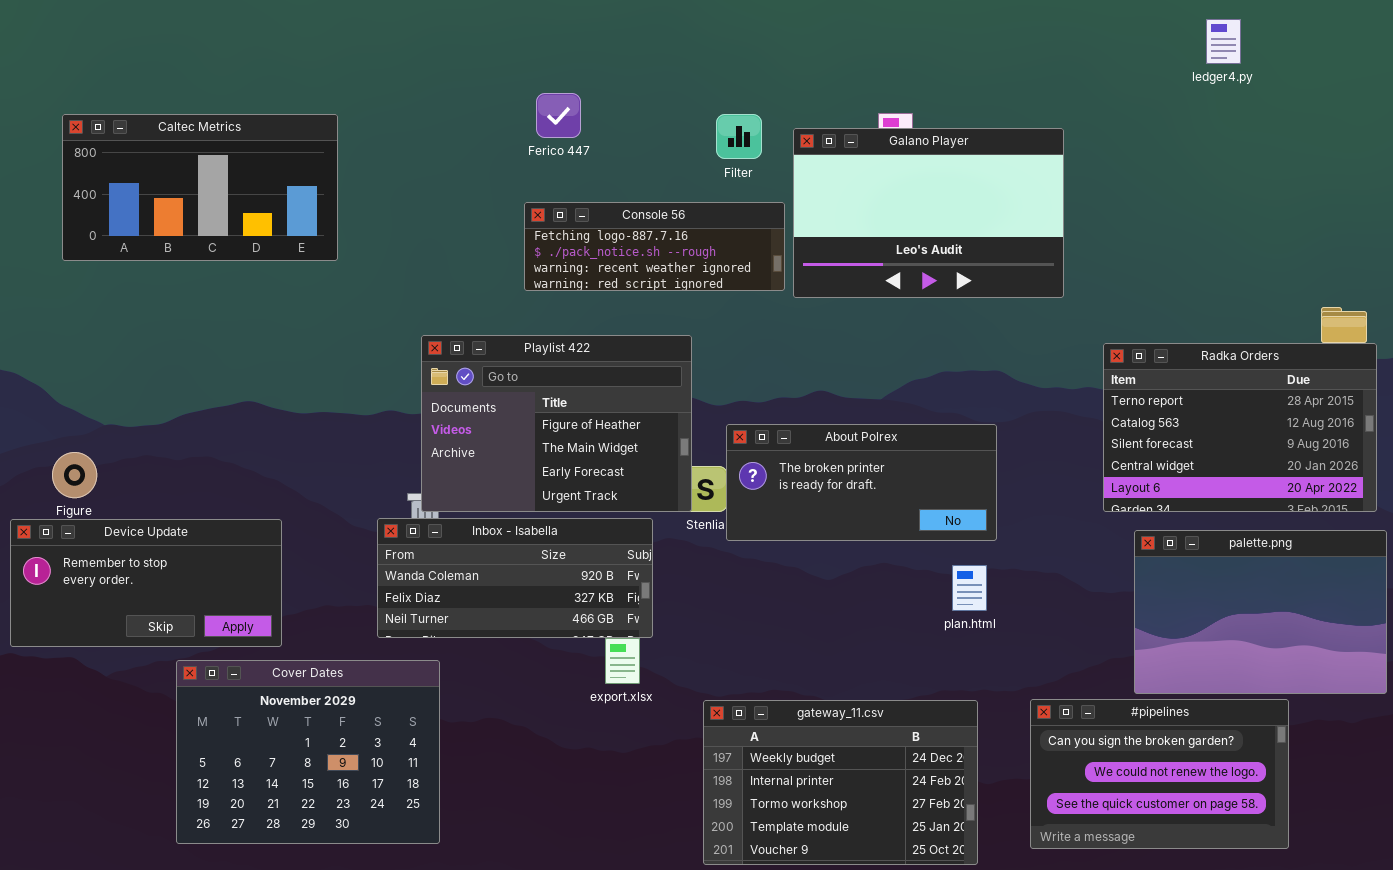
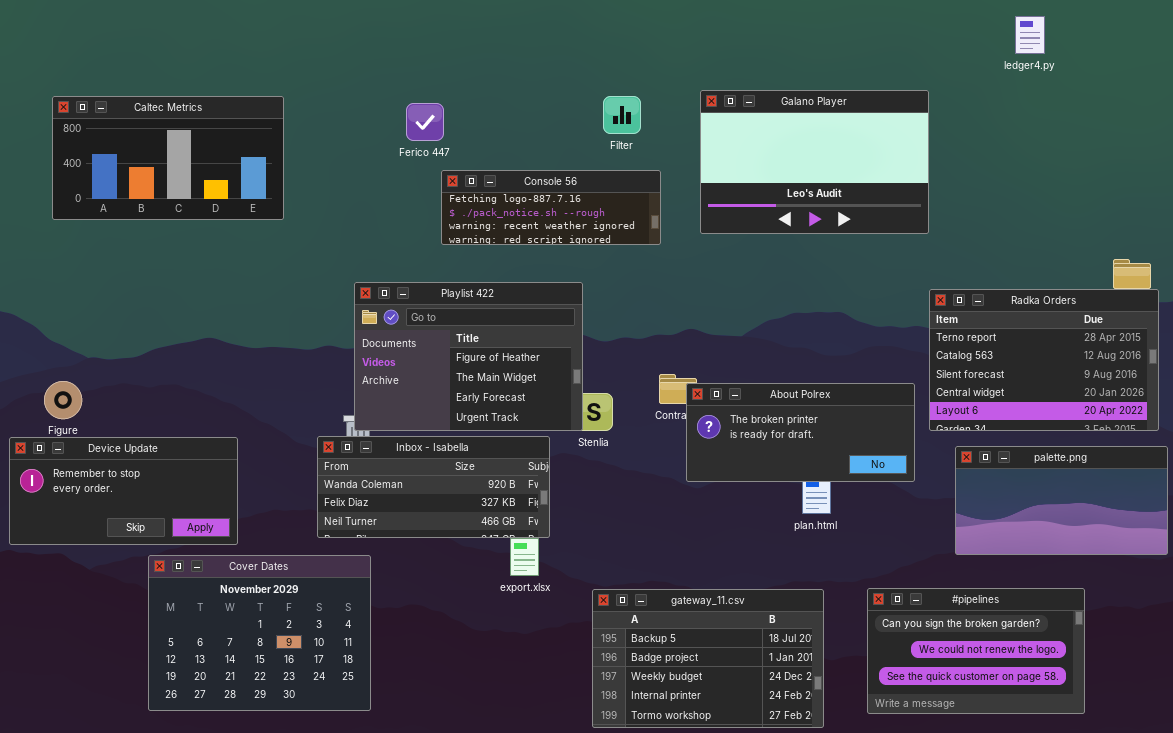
Ferico 447: [536,93,581,138] -> [406,103,444,141], moved
Galano Player: [793,128,1064,298] -> [700,90,929,234], moved
About Polrex: [726,424,997,541] -> [686,383,915,482], moved
palette.png: [1134,530,1387,694] -> [955,446,1168,555], resized
gateway_11.csv: [703,700,978,865] -> [592,589,824,728], scrolled up 2 rows

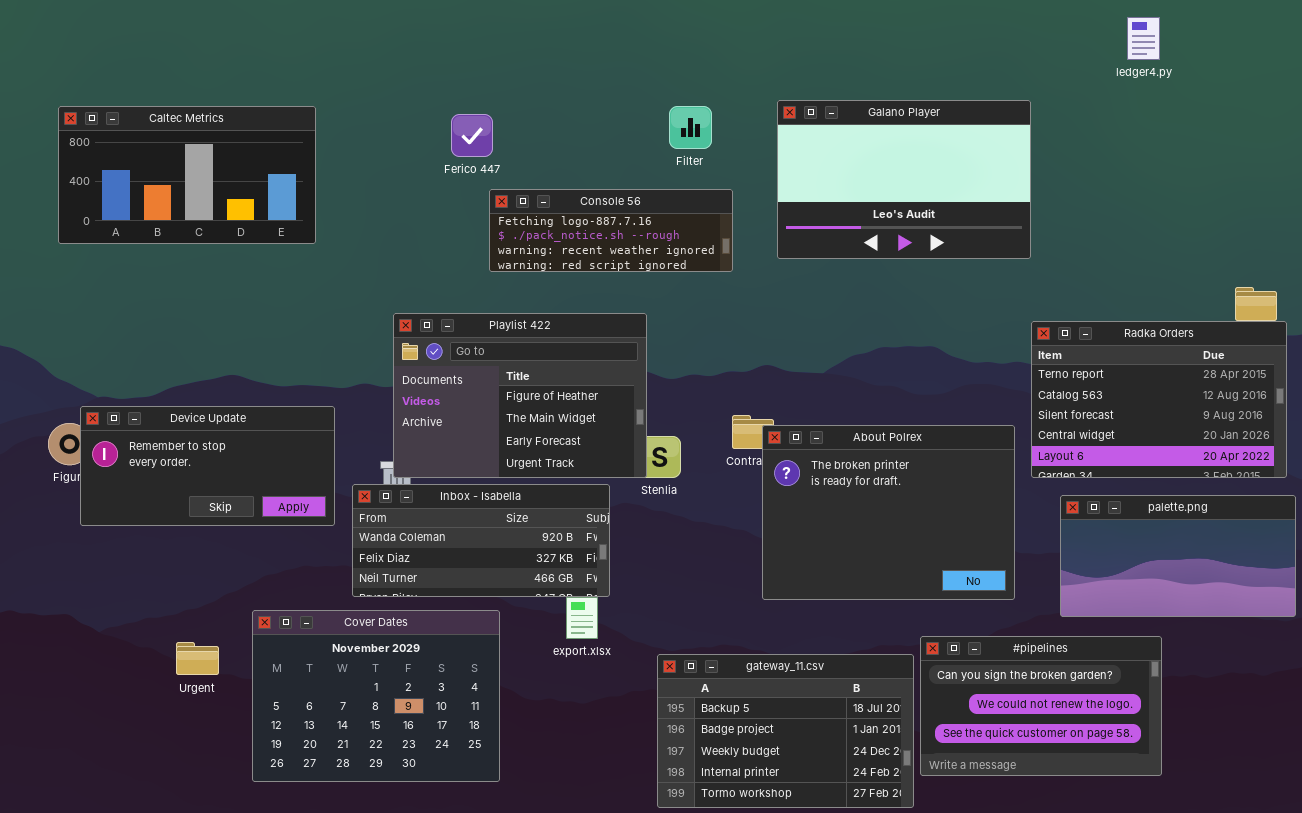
About Polrex: [686,383,915,482] -> [762,425,1015,600], resized
Device Update: [9,437,238,545] -> [80,406,335,526], moved
Cover Dates: [148,555,371,711] -> [252,610,500,782], moved
#pipelines: [867,588,1085,714] -> [920,636,1162,776], moved

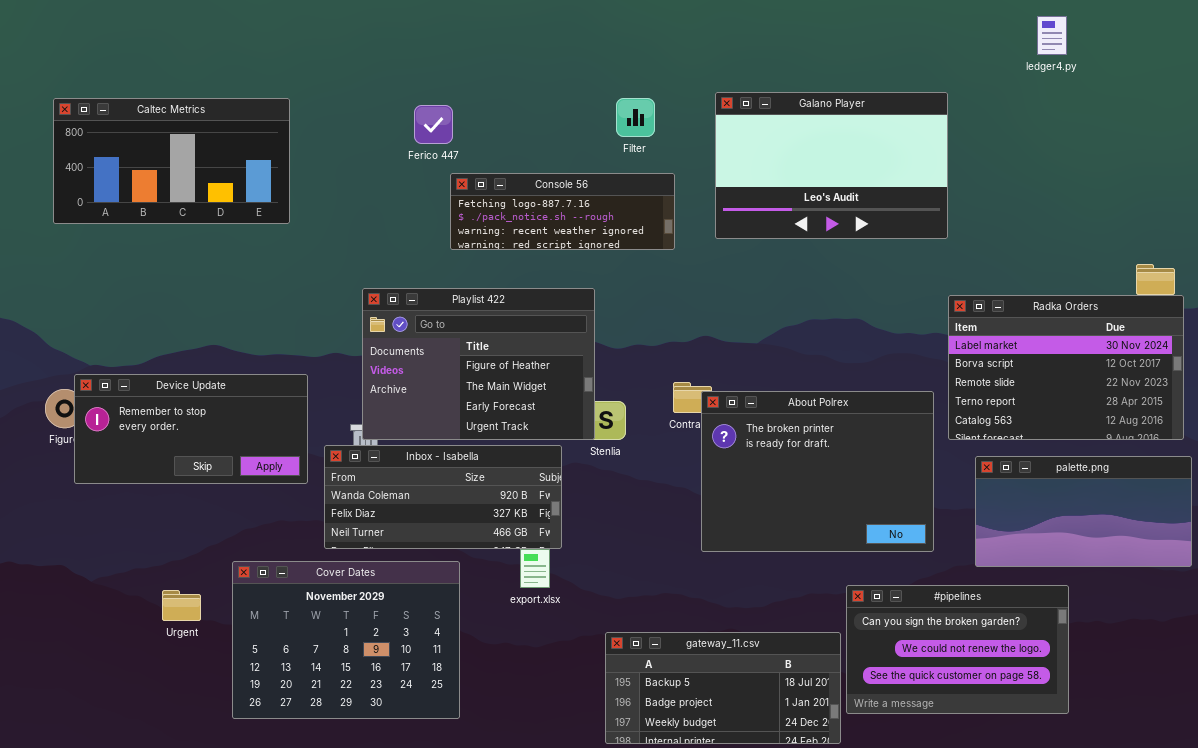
Radka Orders: [1031,321,1287,478] -> [948,295,1184,440], scrolled up 3 rows
gateway_11.csv: [657,654,914,808] -> [605,632,841,744], resized

